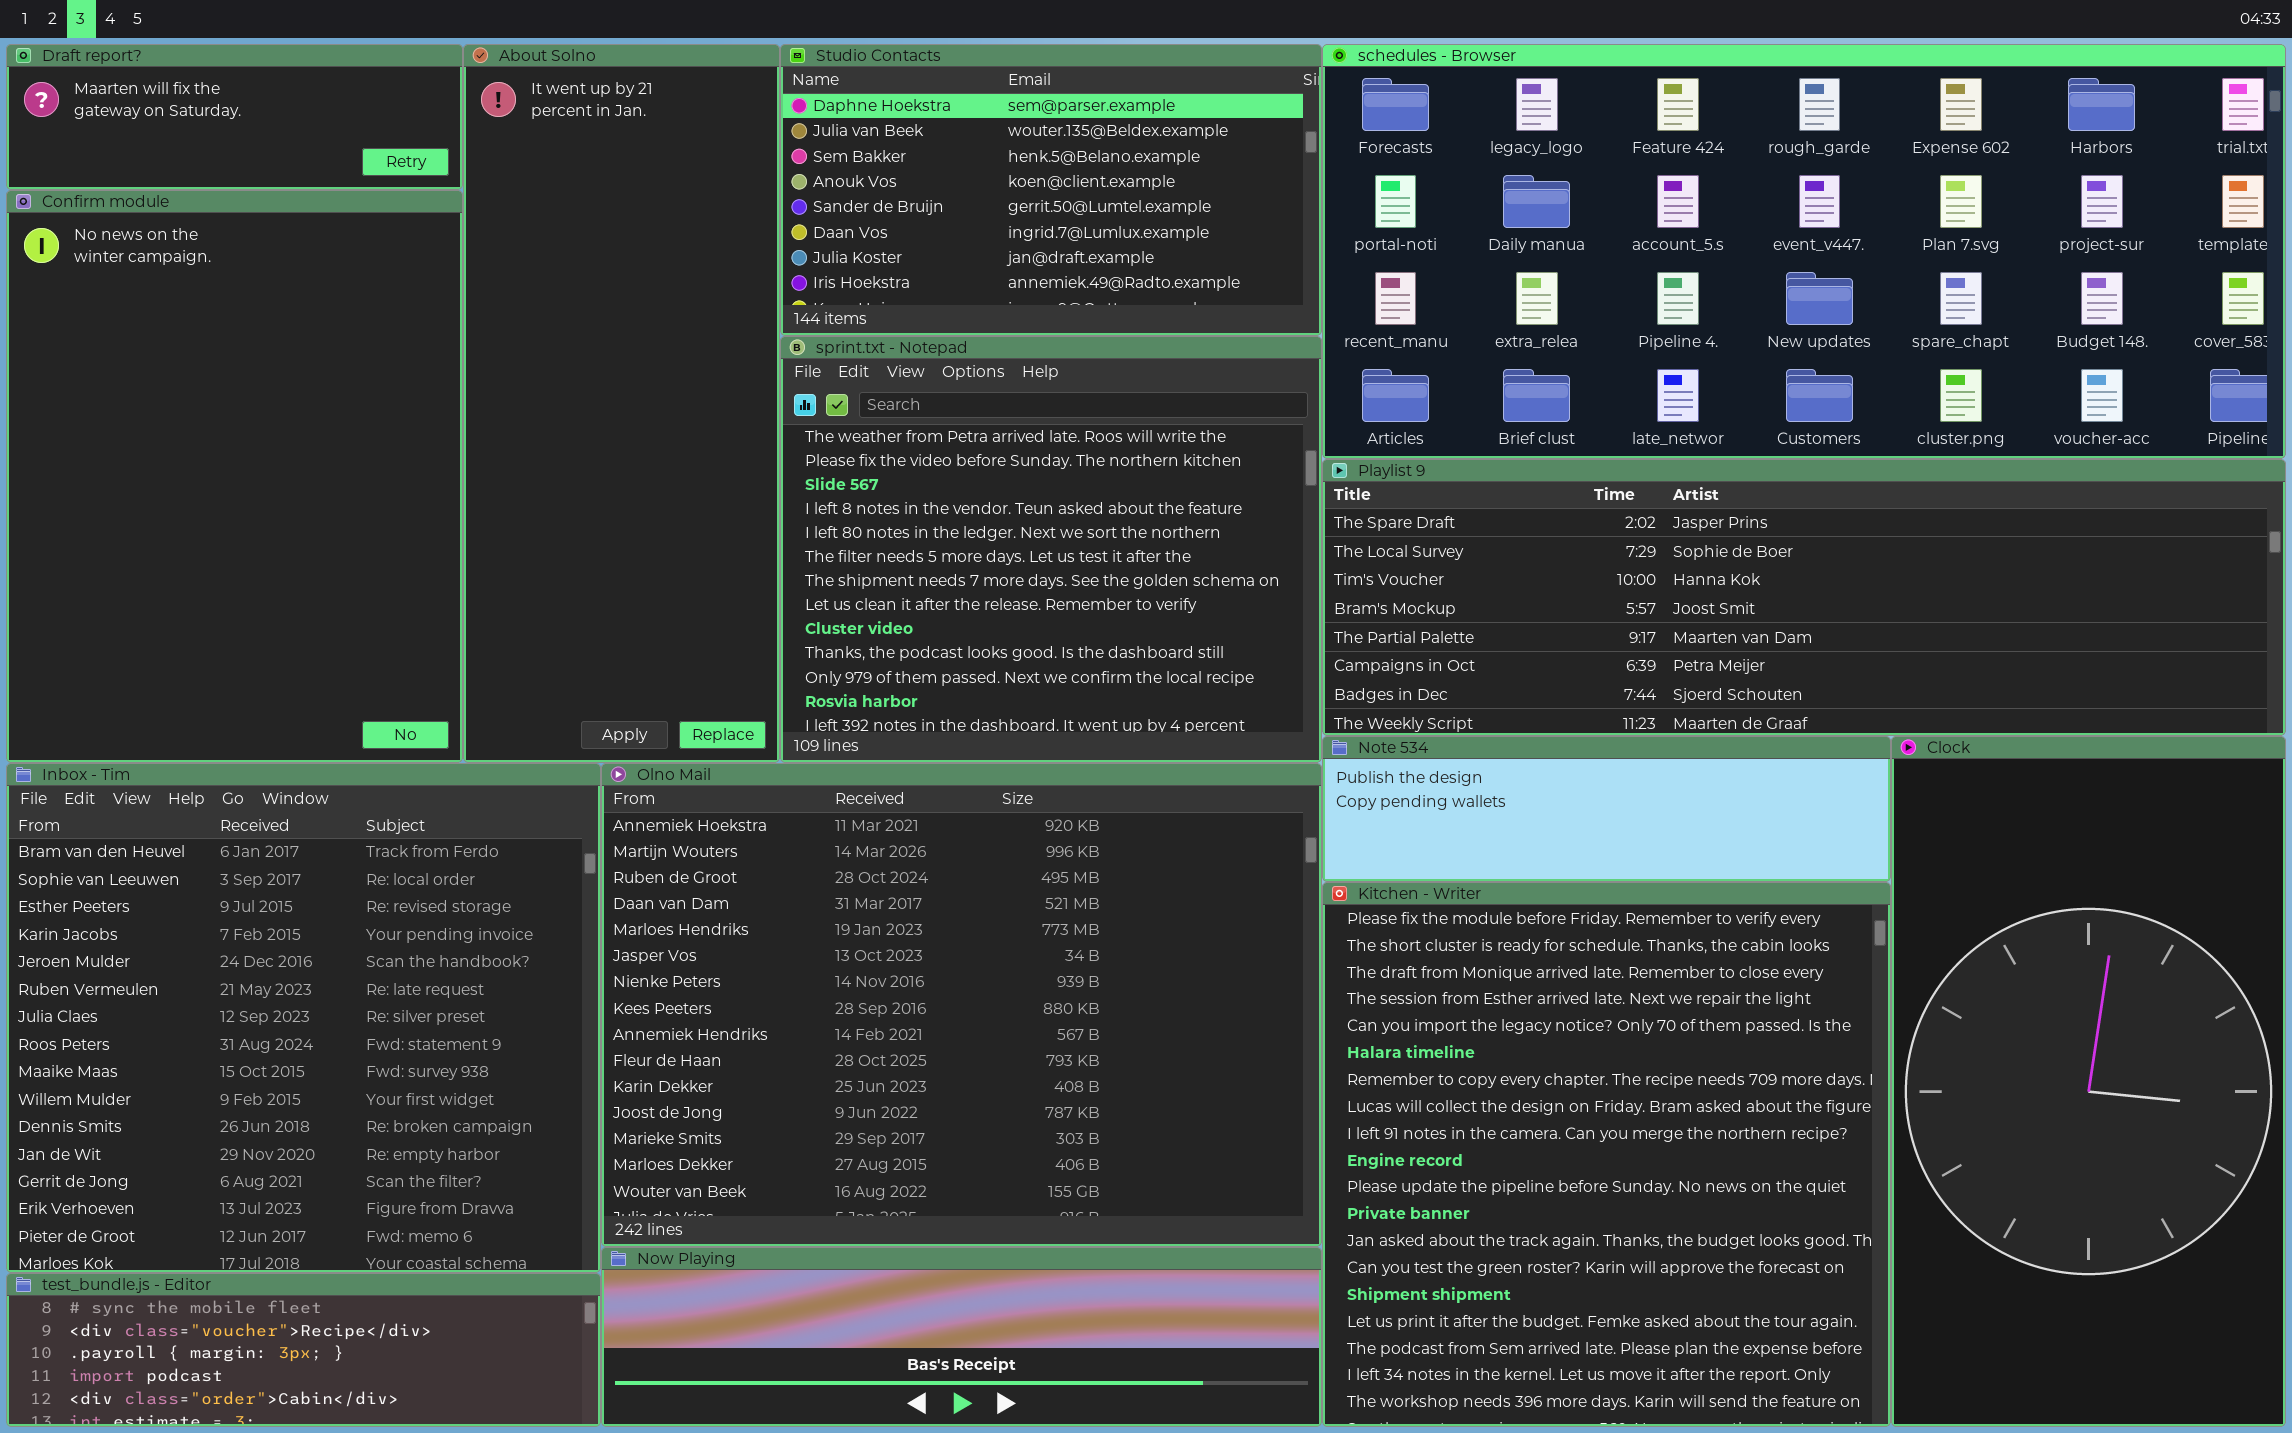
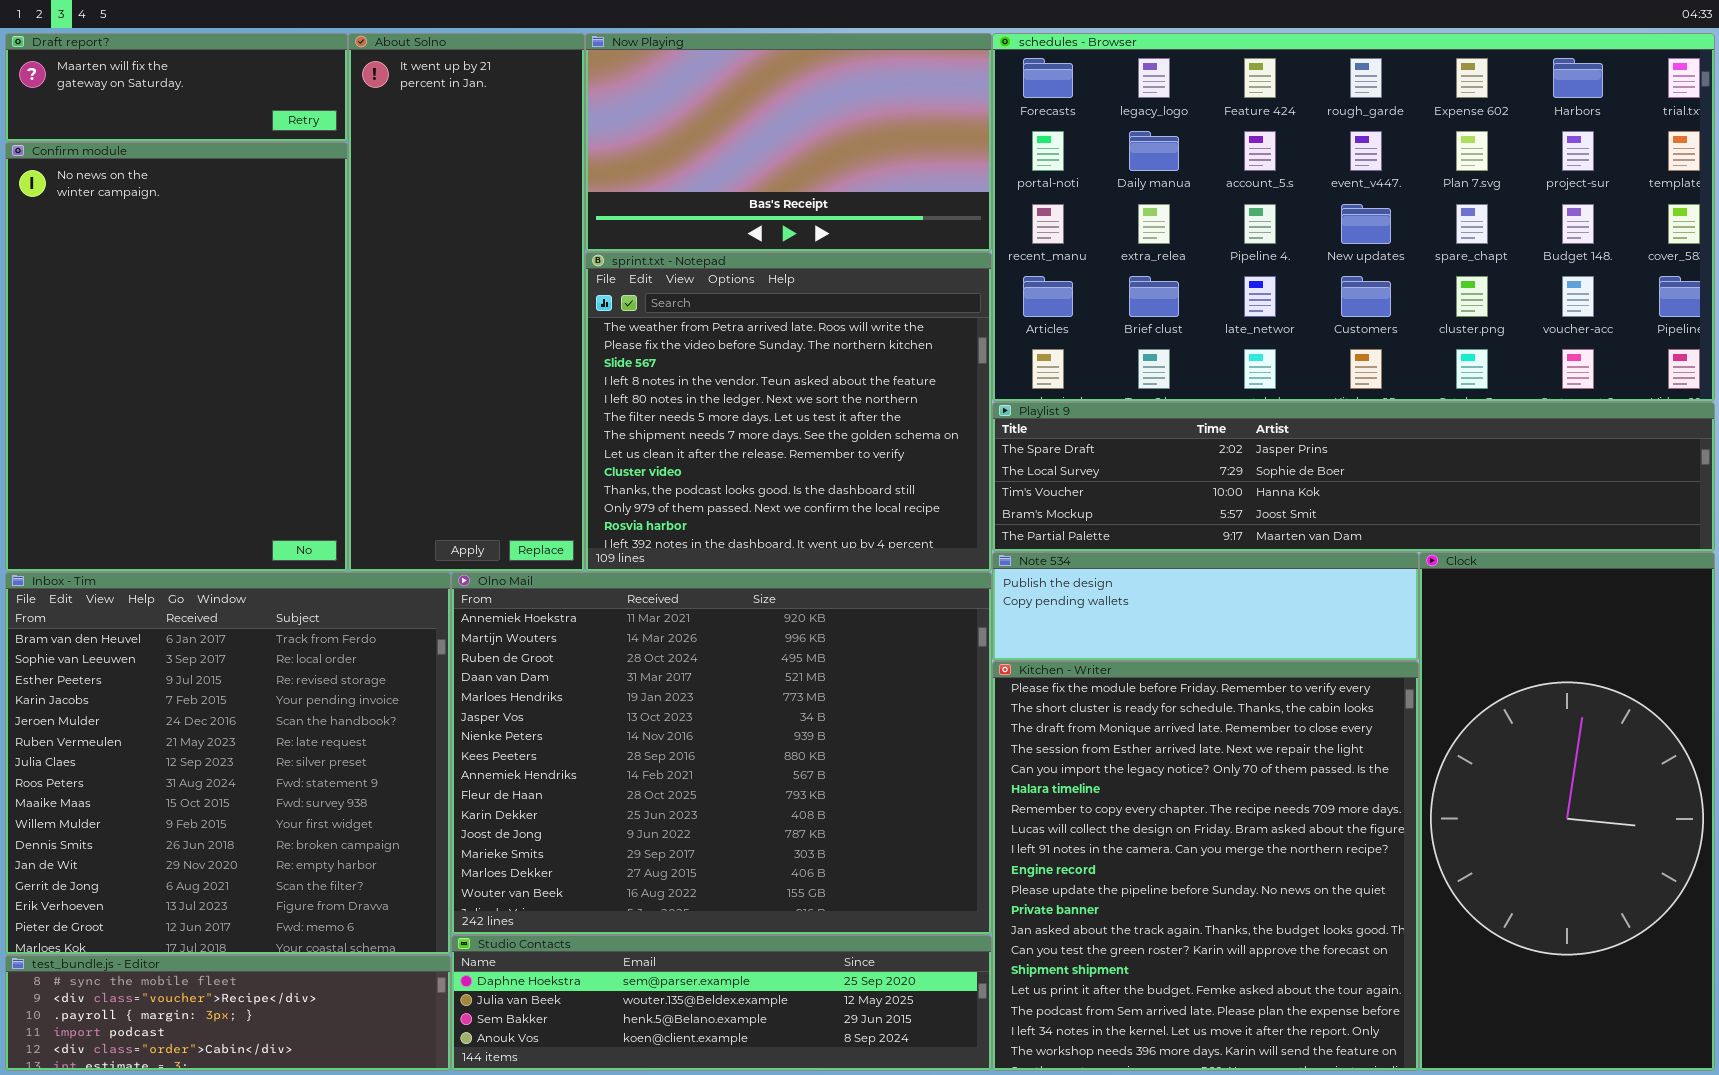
Studio Contacts: [780,44,1322,336] -> [451,935,992,1071], moved, resized
schedules - Browser: [1322,44,2286,459] -> [992,33,1715,402], resized
Playlist 9: [1322,459,2286,736] -> [992,402,1715,552], resized
Now Playing: [601,1247,1322,1427] -> [585,33,992,252], moved, resized

